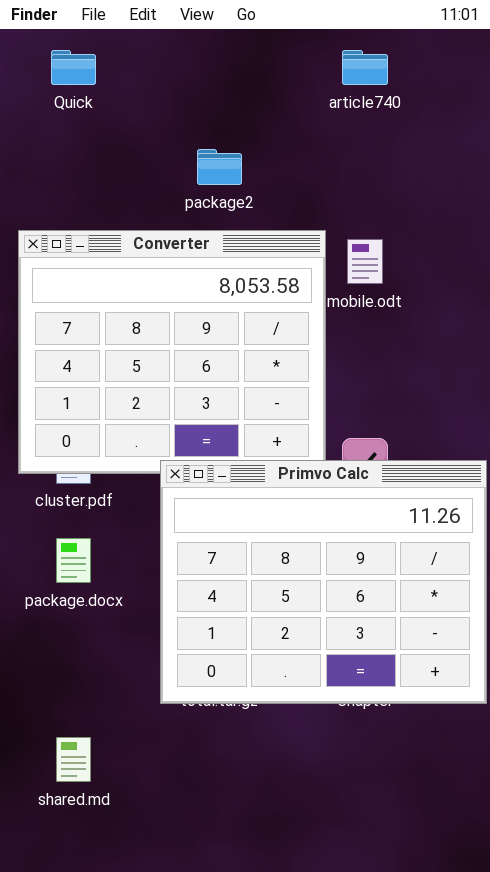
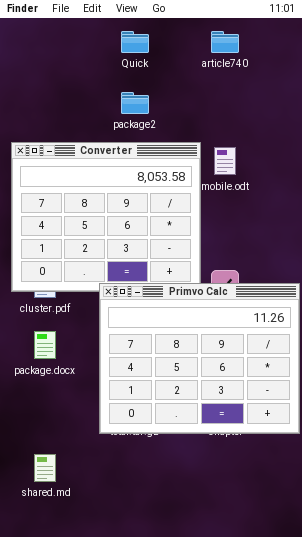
Quick: [51,50,96,85] -> [121,31,149,53], moved

